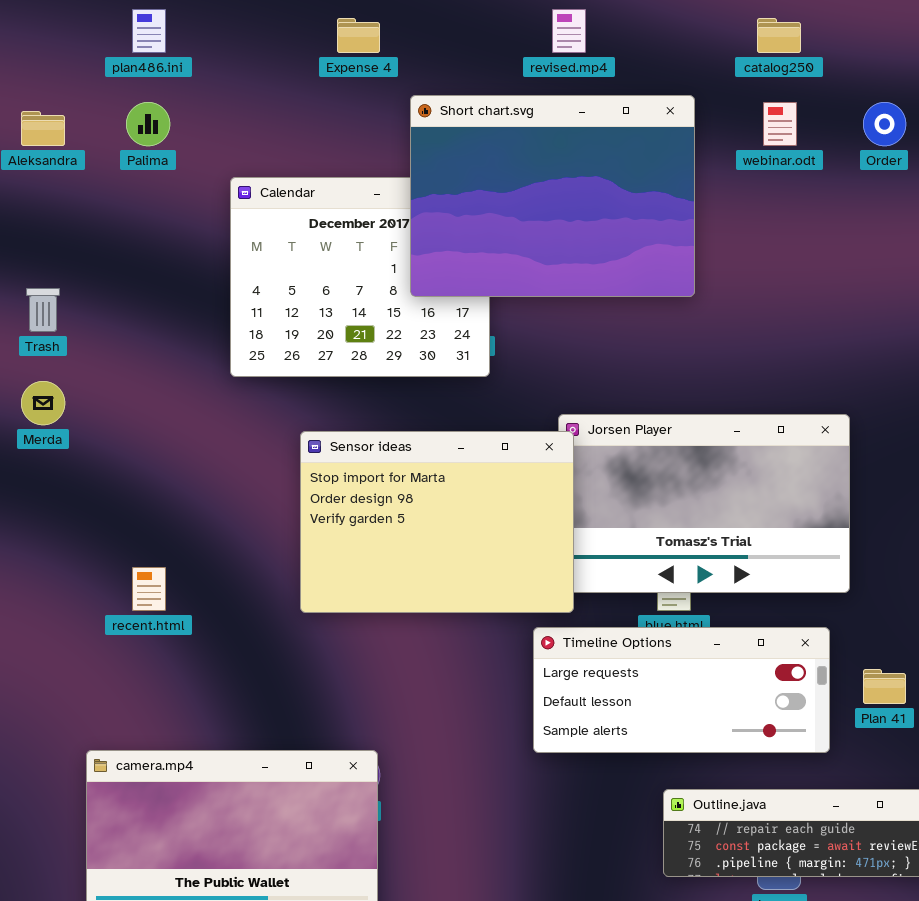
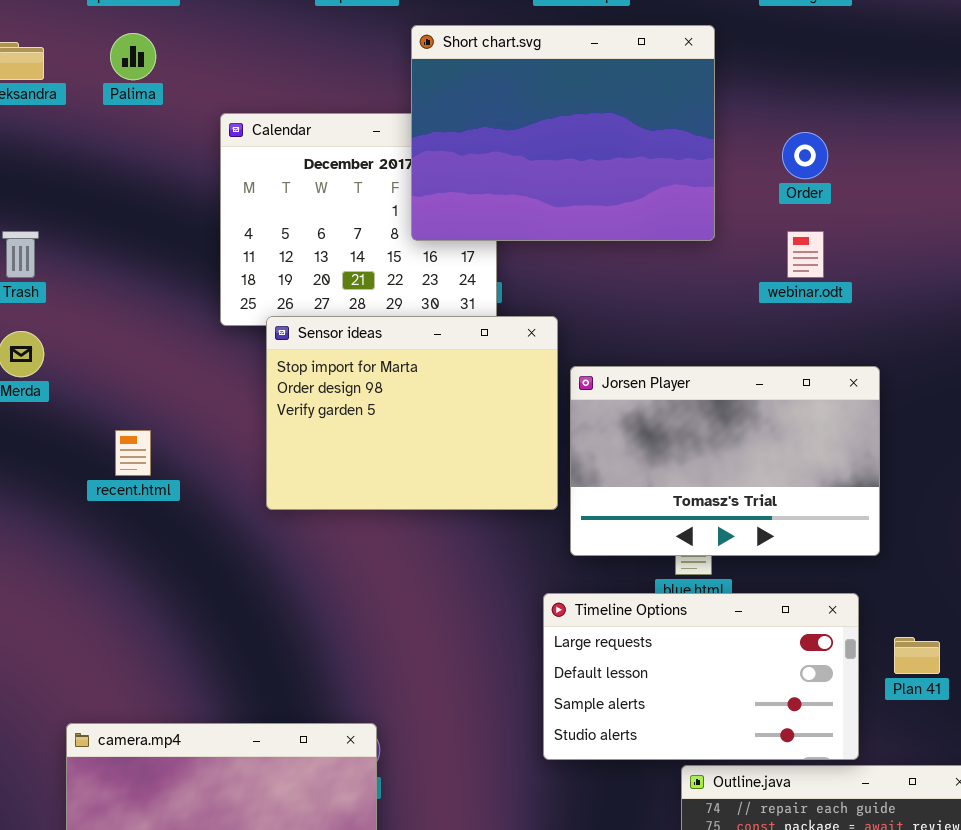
webinar.odt: [763,102,797,146] -> [787,231,824,278], moved
Order: [863,102,906,146] -> [782,132,828,179], moved
Sensor ideas: [300,431,574,613] -> [266,316,558,510], moved
recent.html: [132,567,166,611] -> [115,430,151,476], moved
Timeline Options: [533,627,830,753] -> [543,593,859,760], resized

